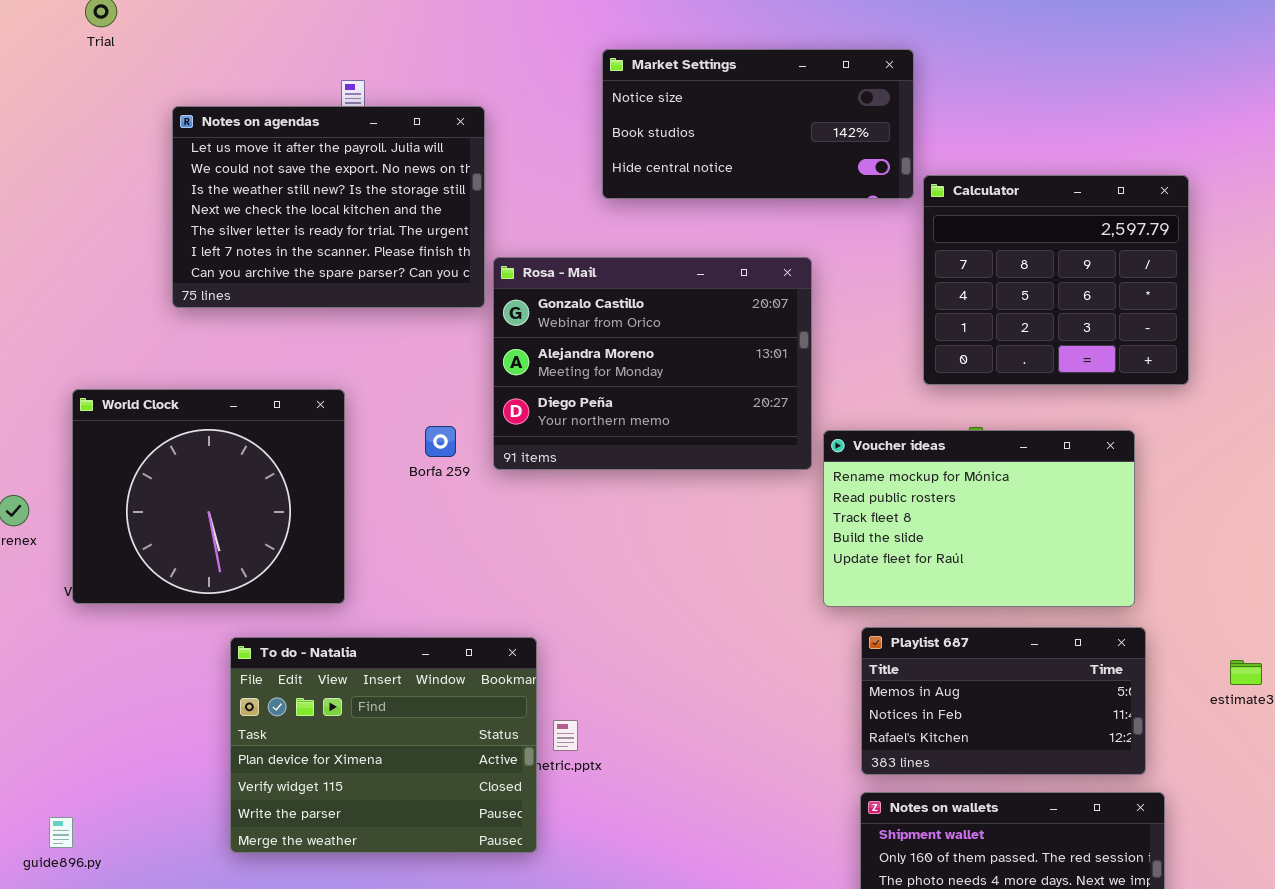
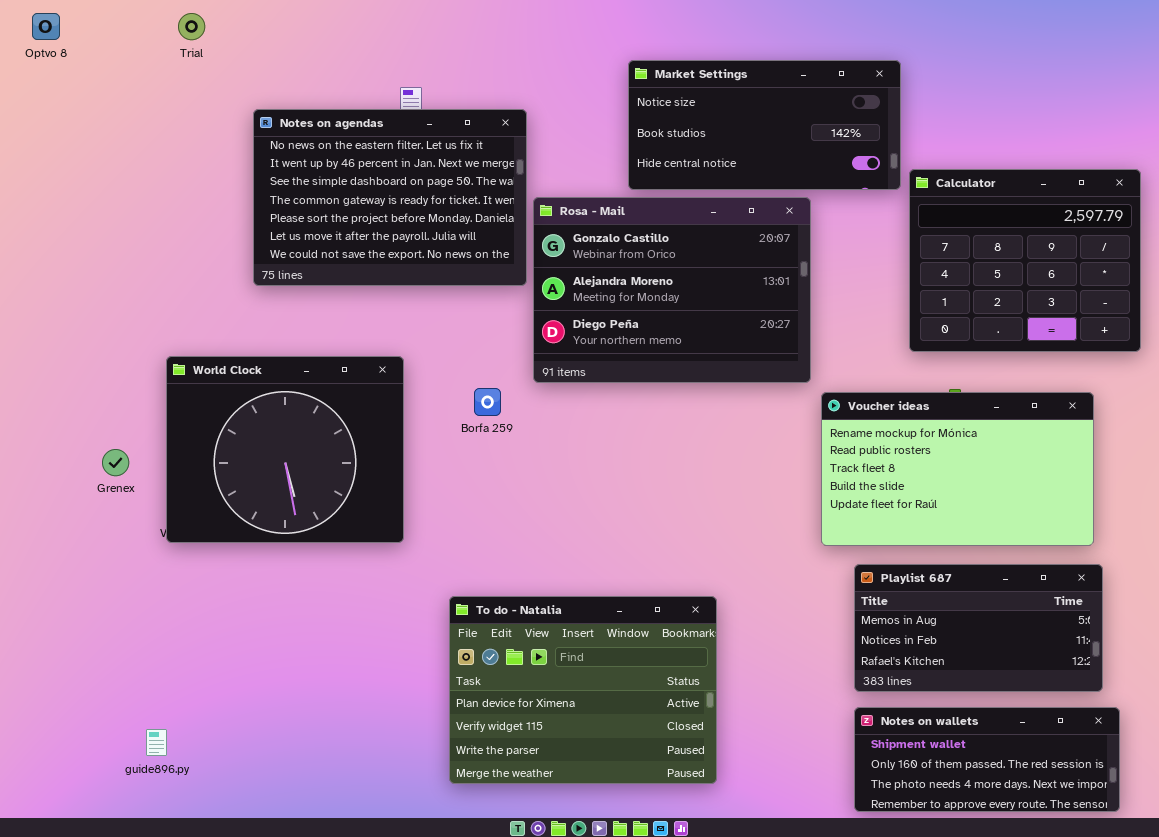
Notes on agendas: [172,106,485,308] -> [253,109,527,286], scrolled up 5 rows
Rosa - Mail: [493,257,812,470] -> [533,197,811,383], moved
To do - Natalia: [230,637,537,853] -> [449,596,717,784], moved

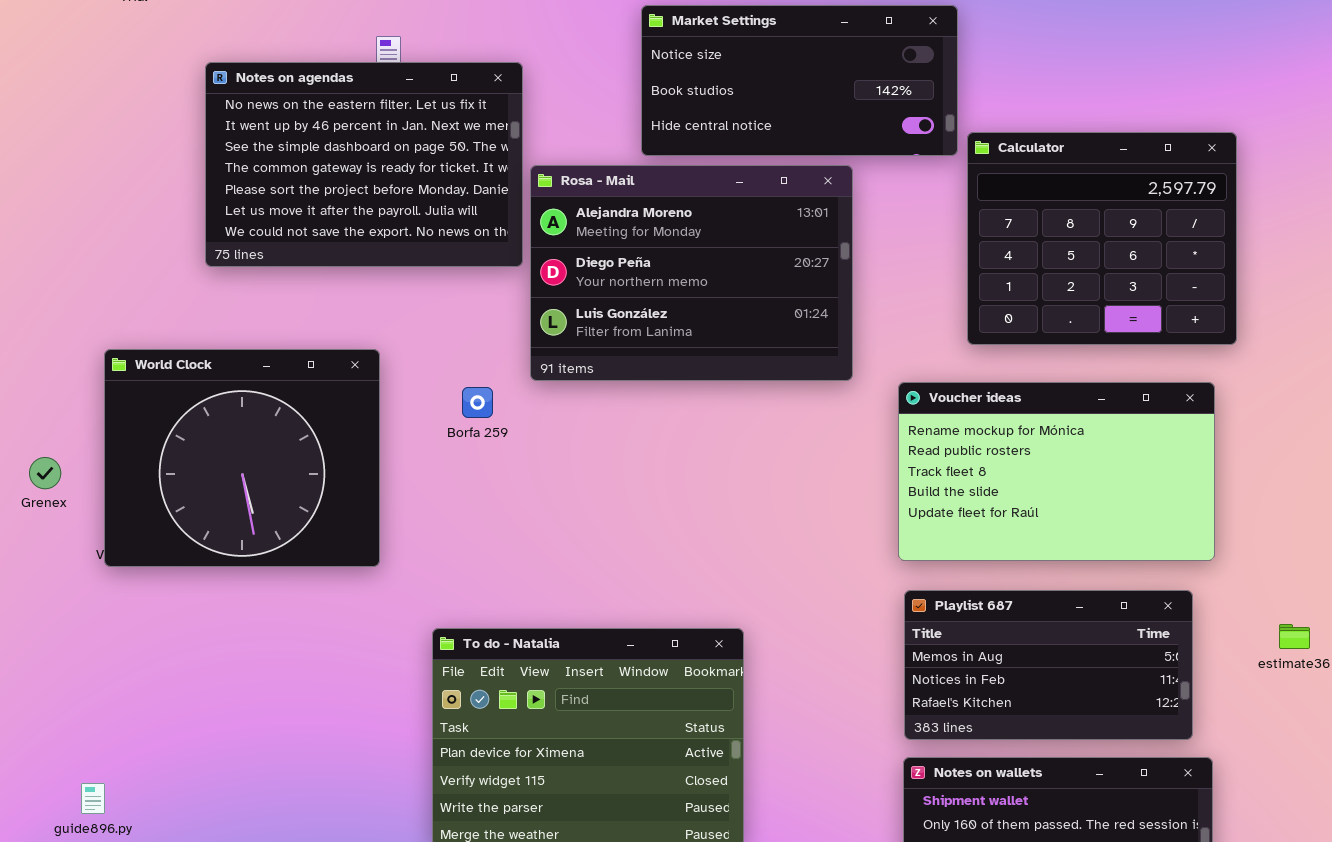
Rosa - Mail: [533,197,811,383] -> [530,165,853,381], scrolled down 1 row
Voucher ideas: [821,392,1094,546] -> [898,382,1215,561], moved

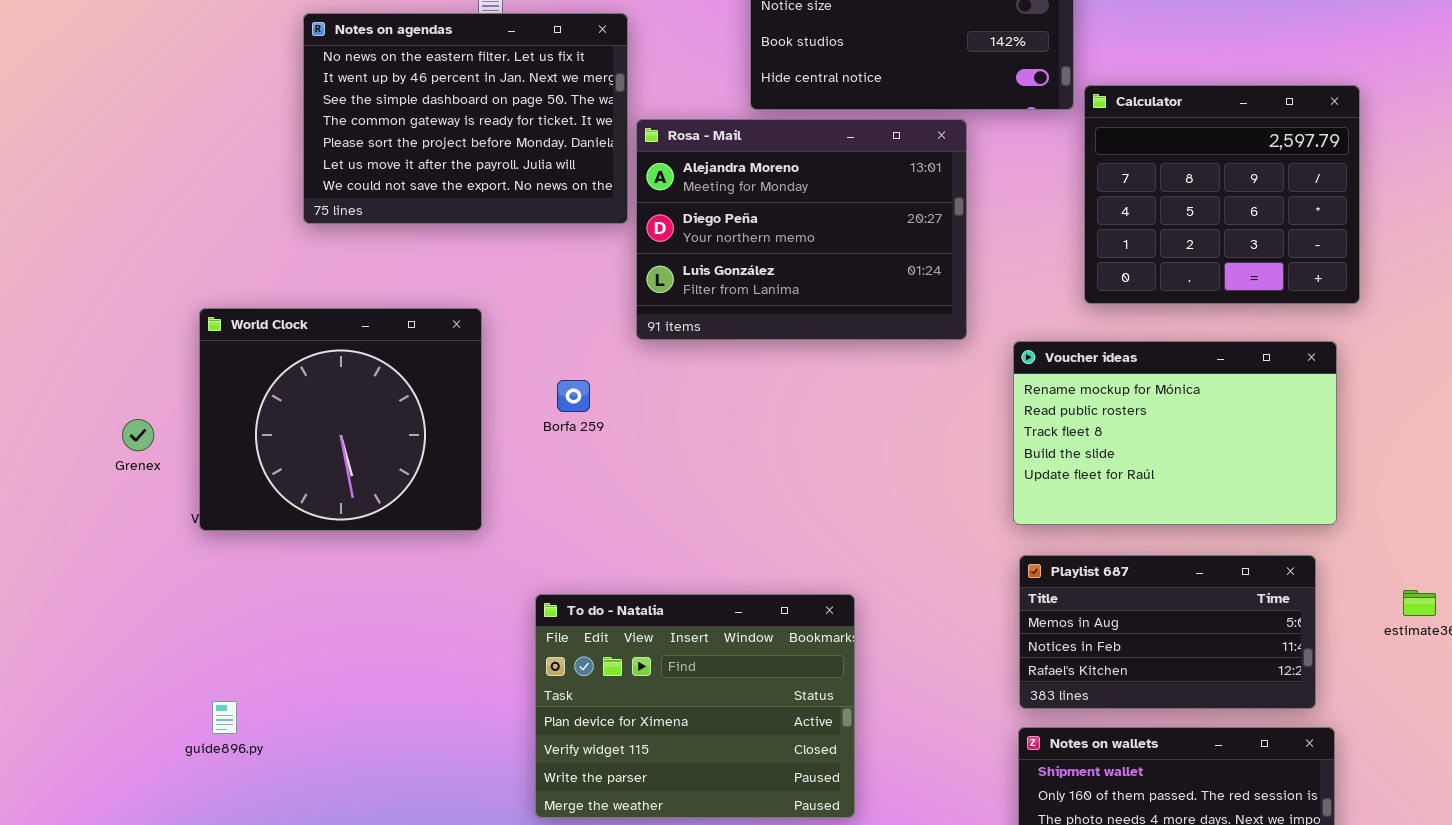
Borfa 259: [462,387,493,418] -> [557,380,590,412], moved
guide896.py: [81,783,105,814] -> [212,701,237,734], moved

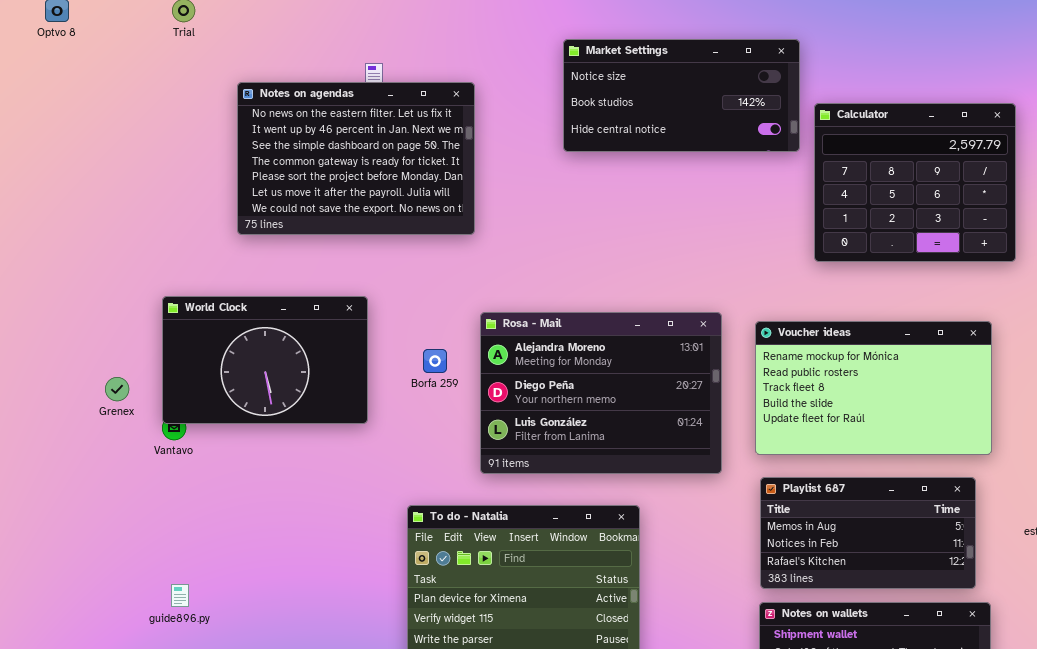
Calculator: [1084,85,1360,304] -> [814,103,1016,262], moved
Rosa - Mail: [636,119,967,340] -> [480,312,722,474], moved
World Clock: [199,308,482,531] -> [162,296,368,424], resized

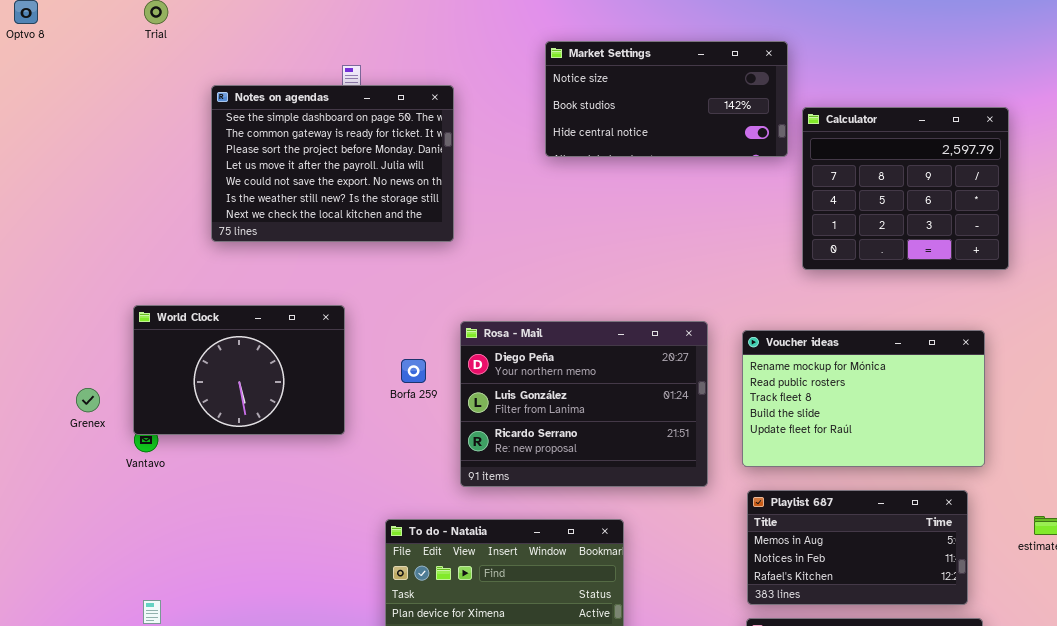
Notes on agendas: [237,82,475,235] -> [211,85,454,242], scrolled down 2 rows
Rosa - Mail: [480,312,722,474] -> [460,321,708,487], scrolled down 1 row

